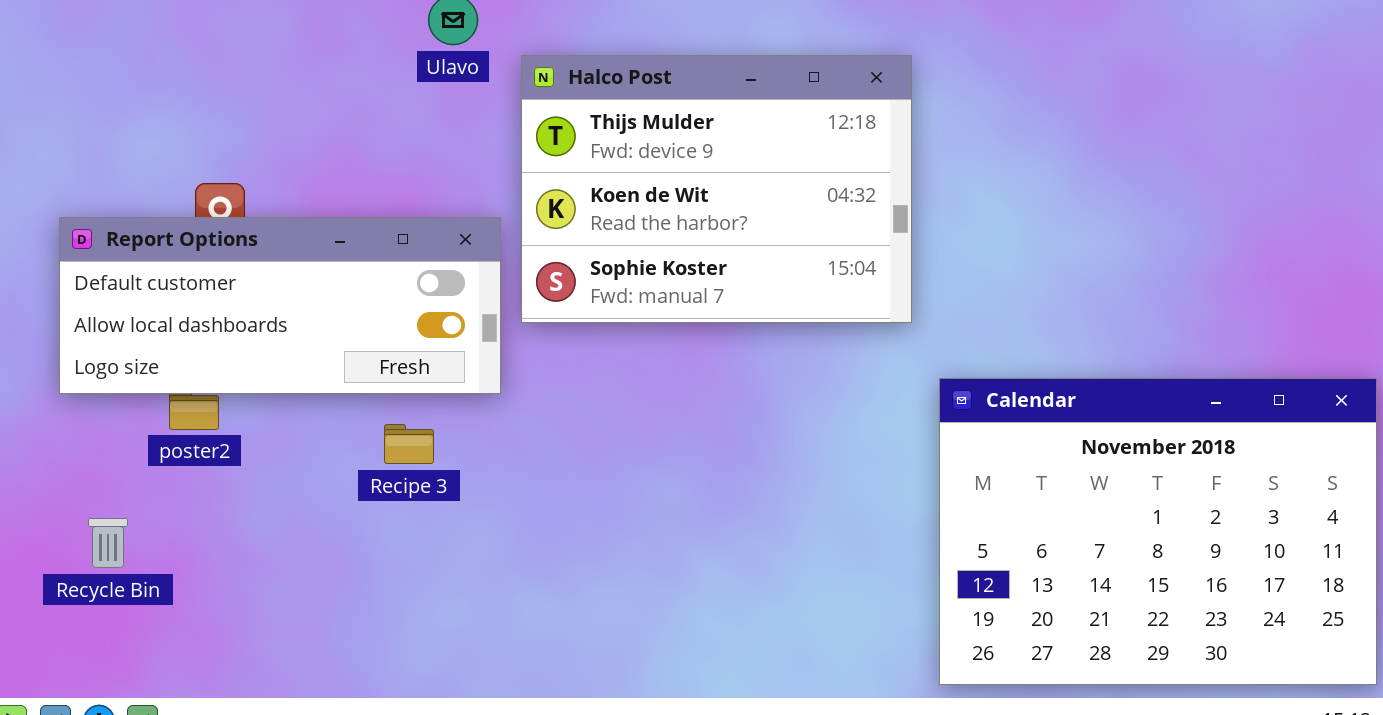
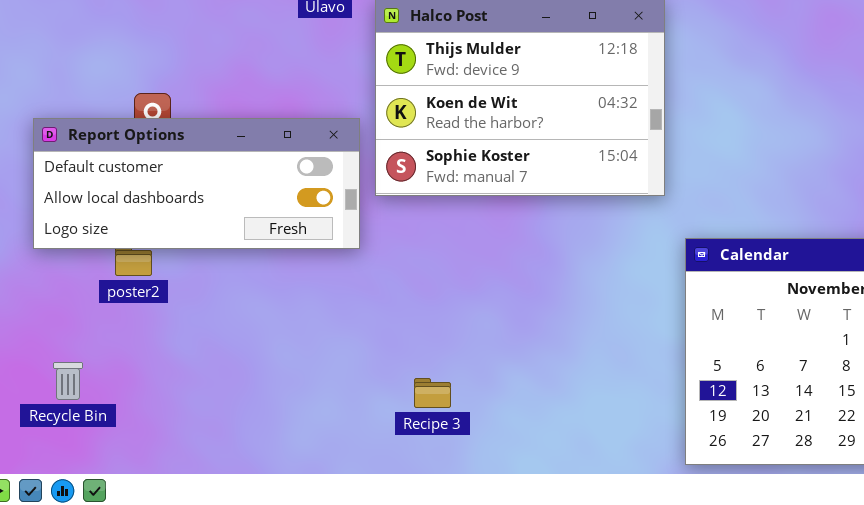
Recipe 3: [384,424,434,464] -> [414,378,451,408], moved
Recycle Bin: [88,518,128,568] -> [53,362,83,400], moved

